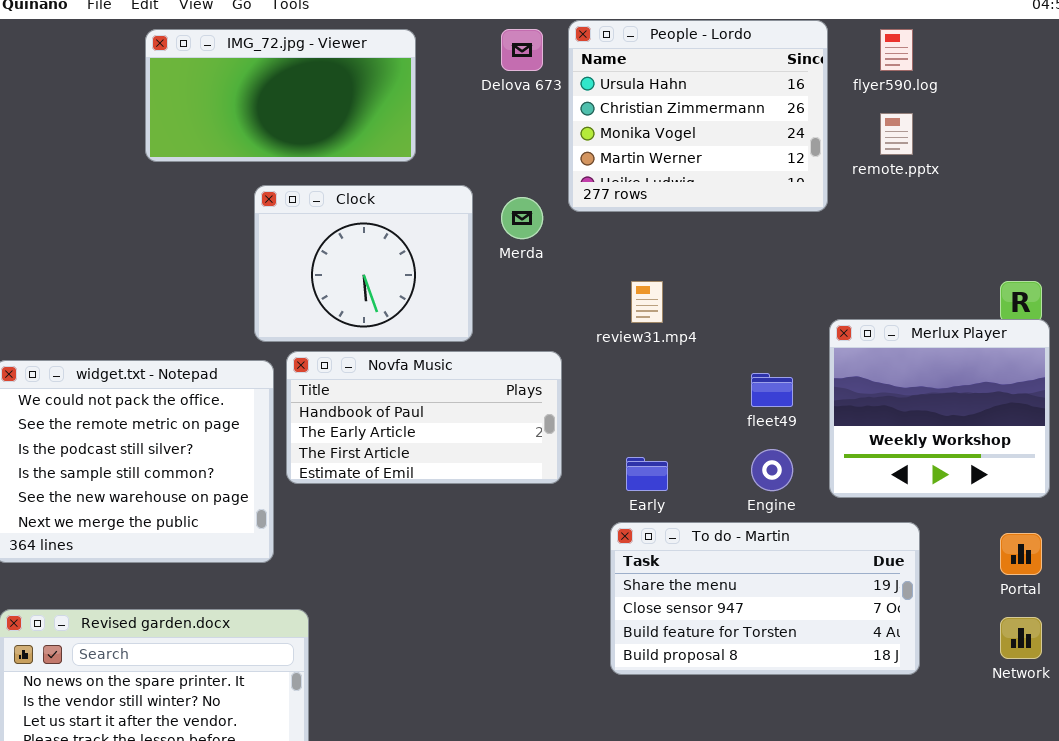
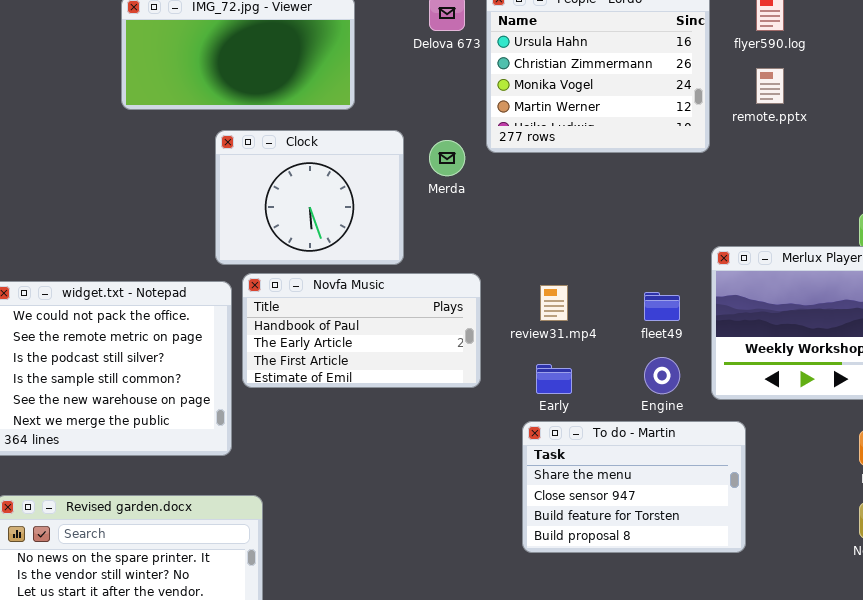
review31.mp4: [631,281,663,323] -> [540,285,568,321], moved
To do - Martin: [610,522,920,675] -> [522,421,746,553], resized

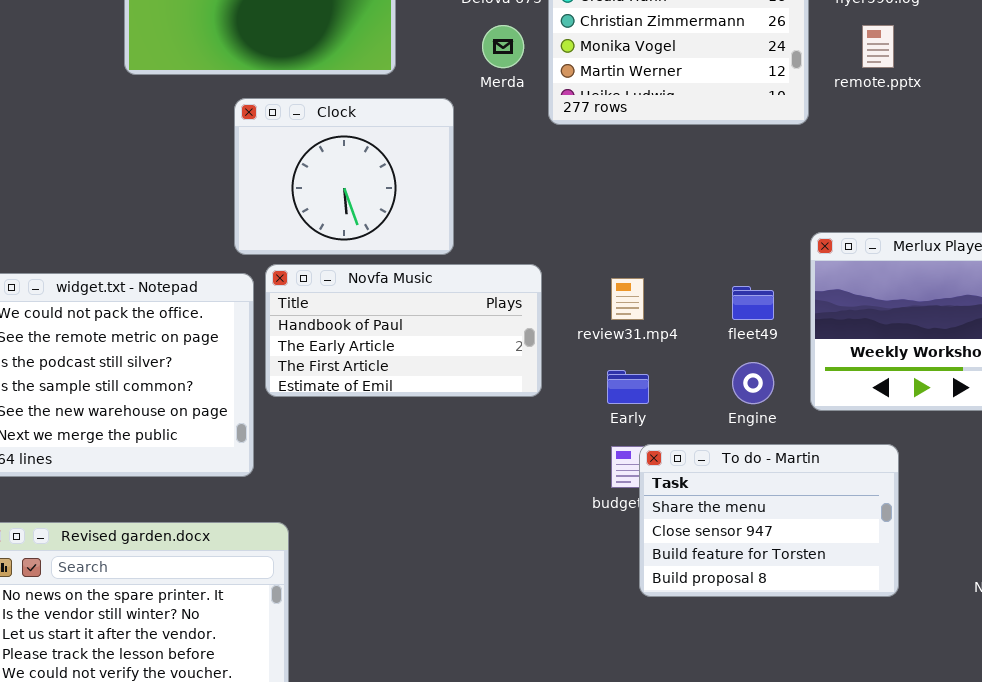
Merda: [429,140,465,176] -> [482,25,524,68], moved
To do - Martin: [522,421,746,553] -> [639,444,899,597], moved

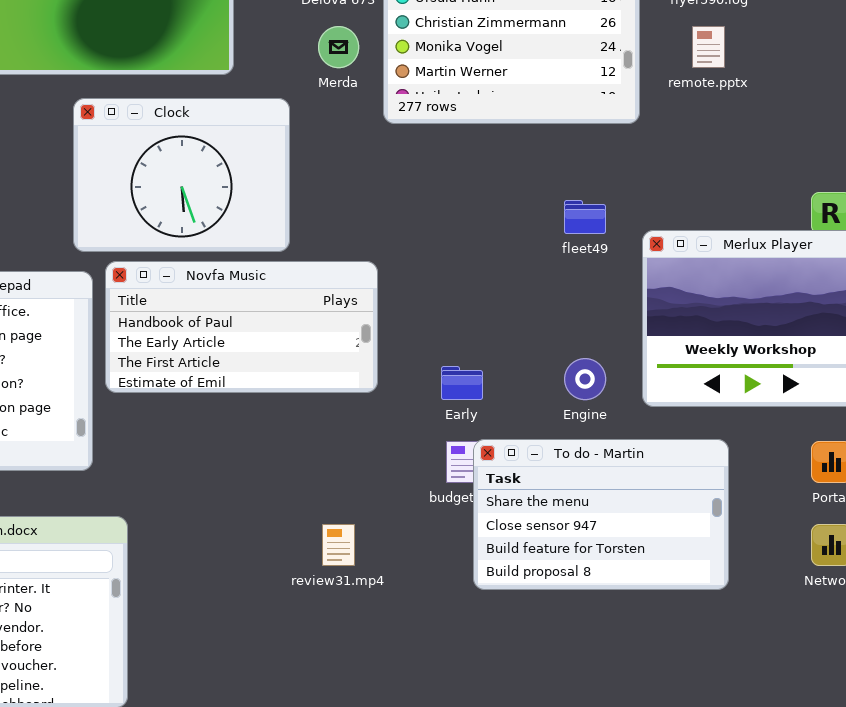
review31.mp4: [611,278,644,320] -> [322,524,355,566], moved
fleet49: [732,286,774,320] -> [564,200,606,234], moved

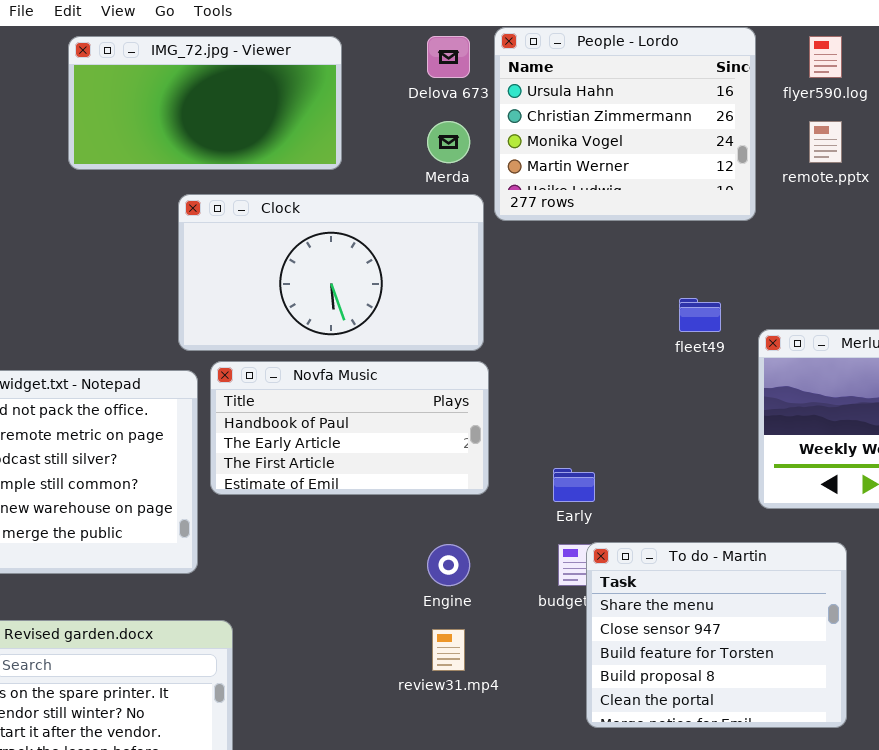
Clock: [73,98,290,252] -> [178,194,484,351], resized
Engine: [564,358,606,400] -> [427,544,470,586], moved
To do - Martin: [473,439,729,590] -> [586,542,847,728], resized

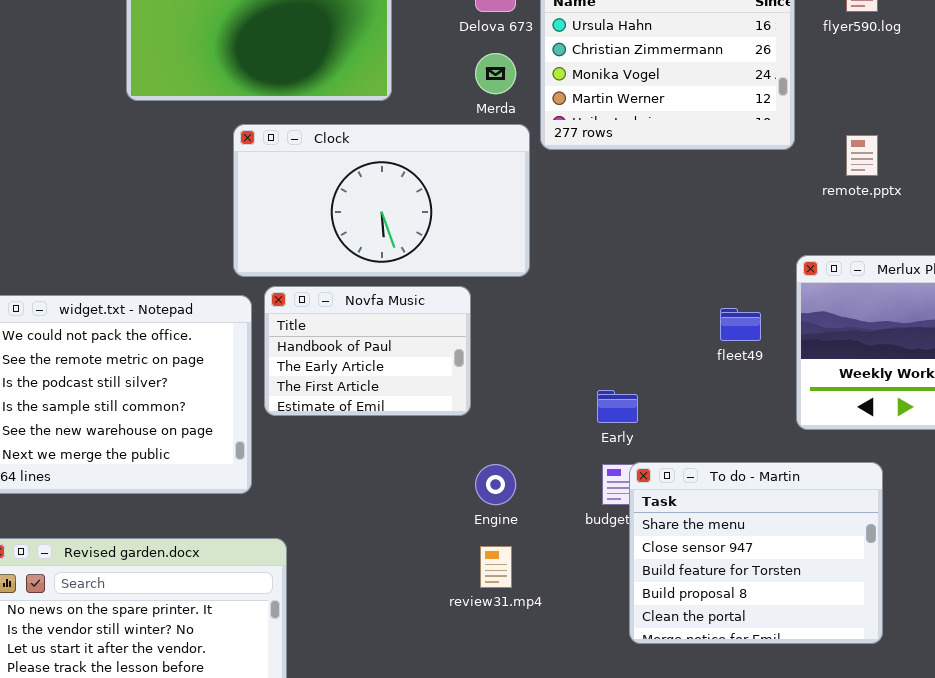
remote.pptx: [809,121,842,163] -> [846,135,878,176], moved
fleet49: [679,298,721,332] -> [720,308,761,341], moved
Novfa Music: [210,361,489,495] -> [264,286,471,416], resized

